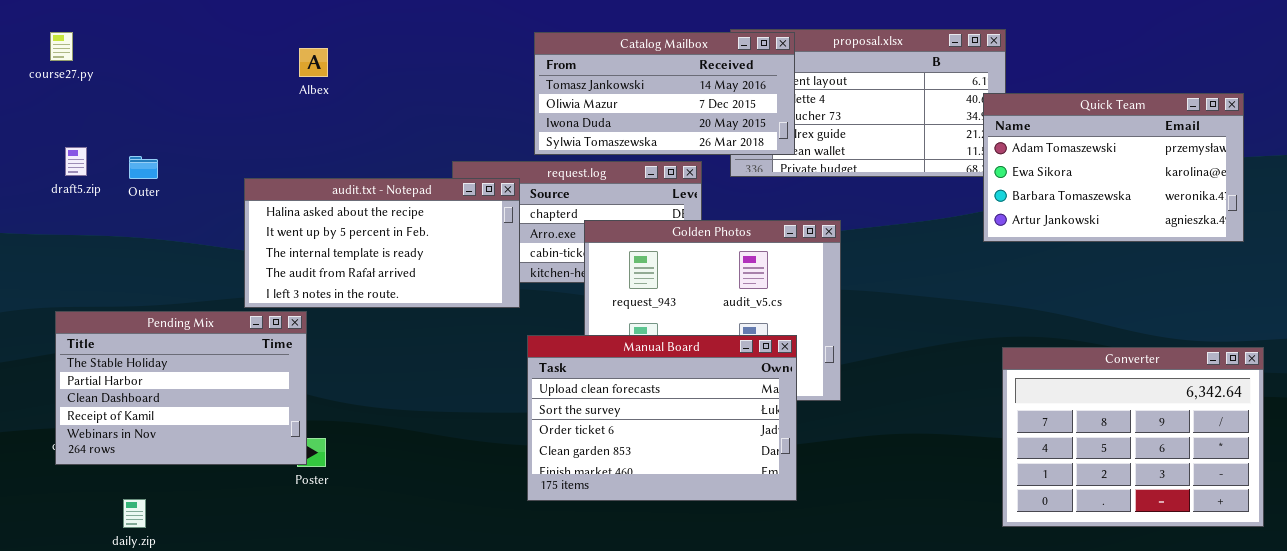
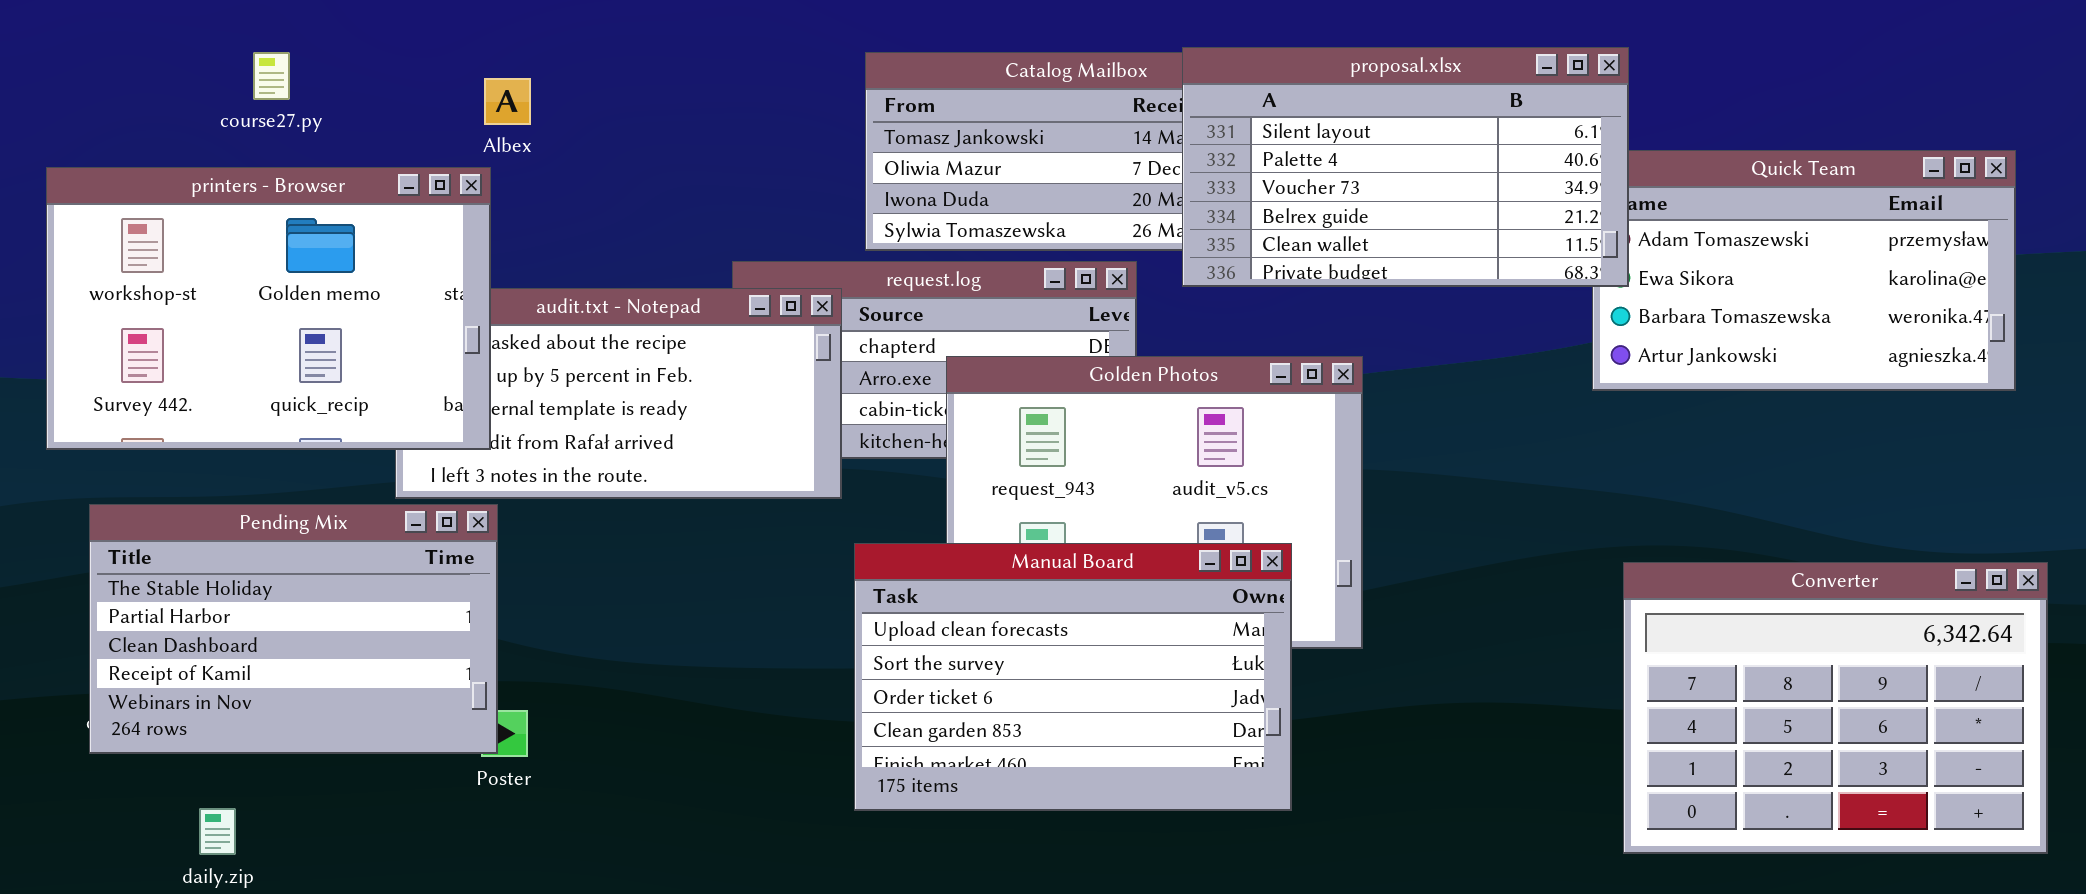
proposal.xlsx: [730,29,1006,177] -> [1182,47,1629,287], raised
course27.py: [50,32,73,61] -> [253,52,290,100], moved
printers - Browser: none -> [46,167,491,450], opened

